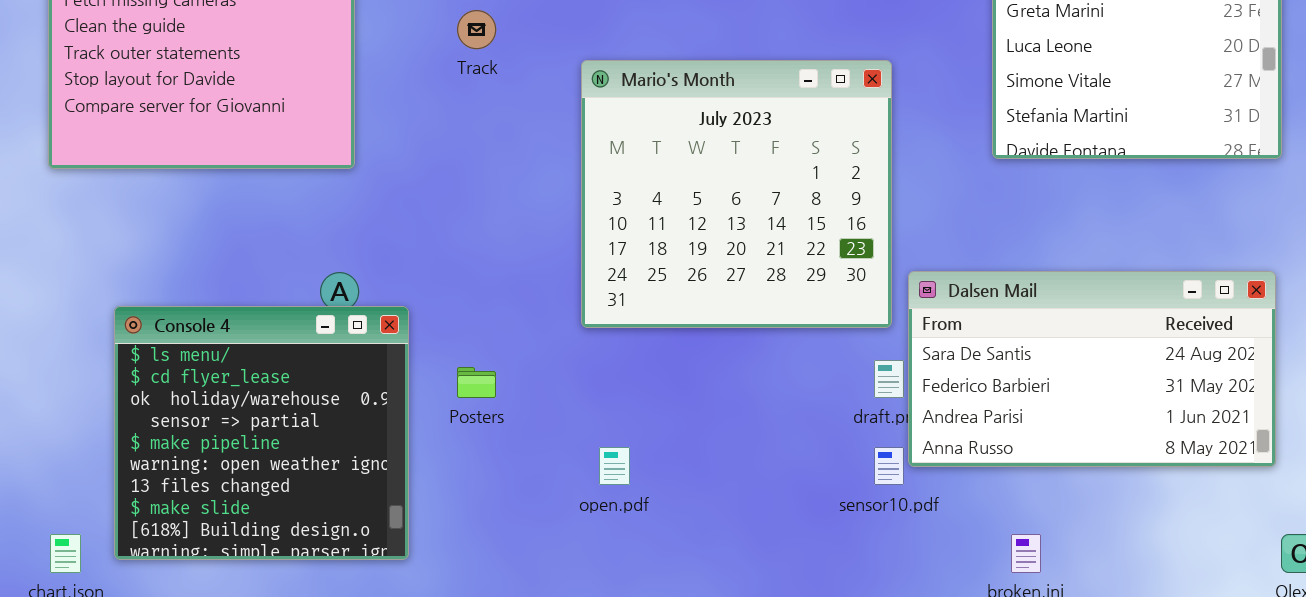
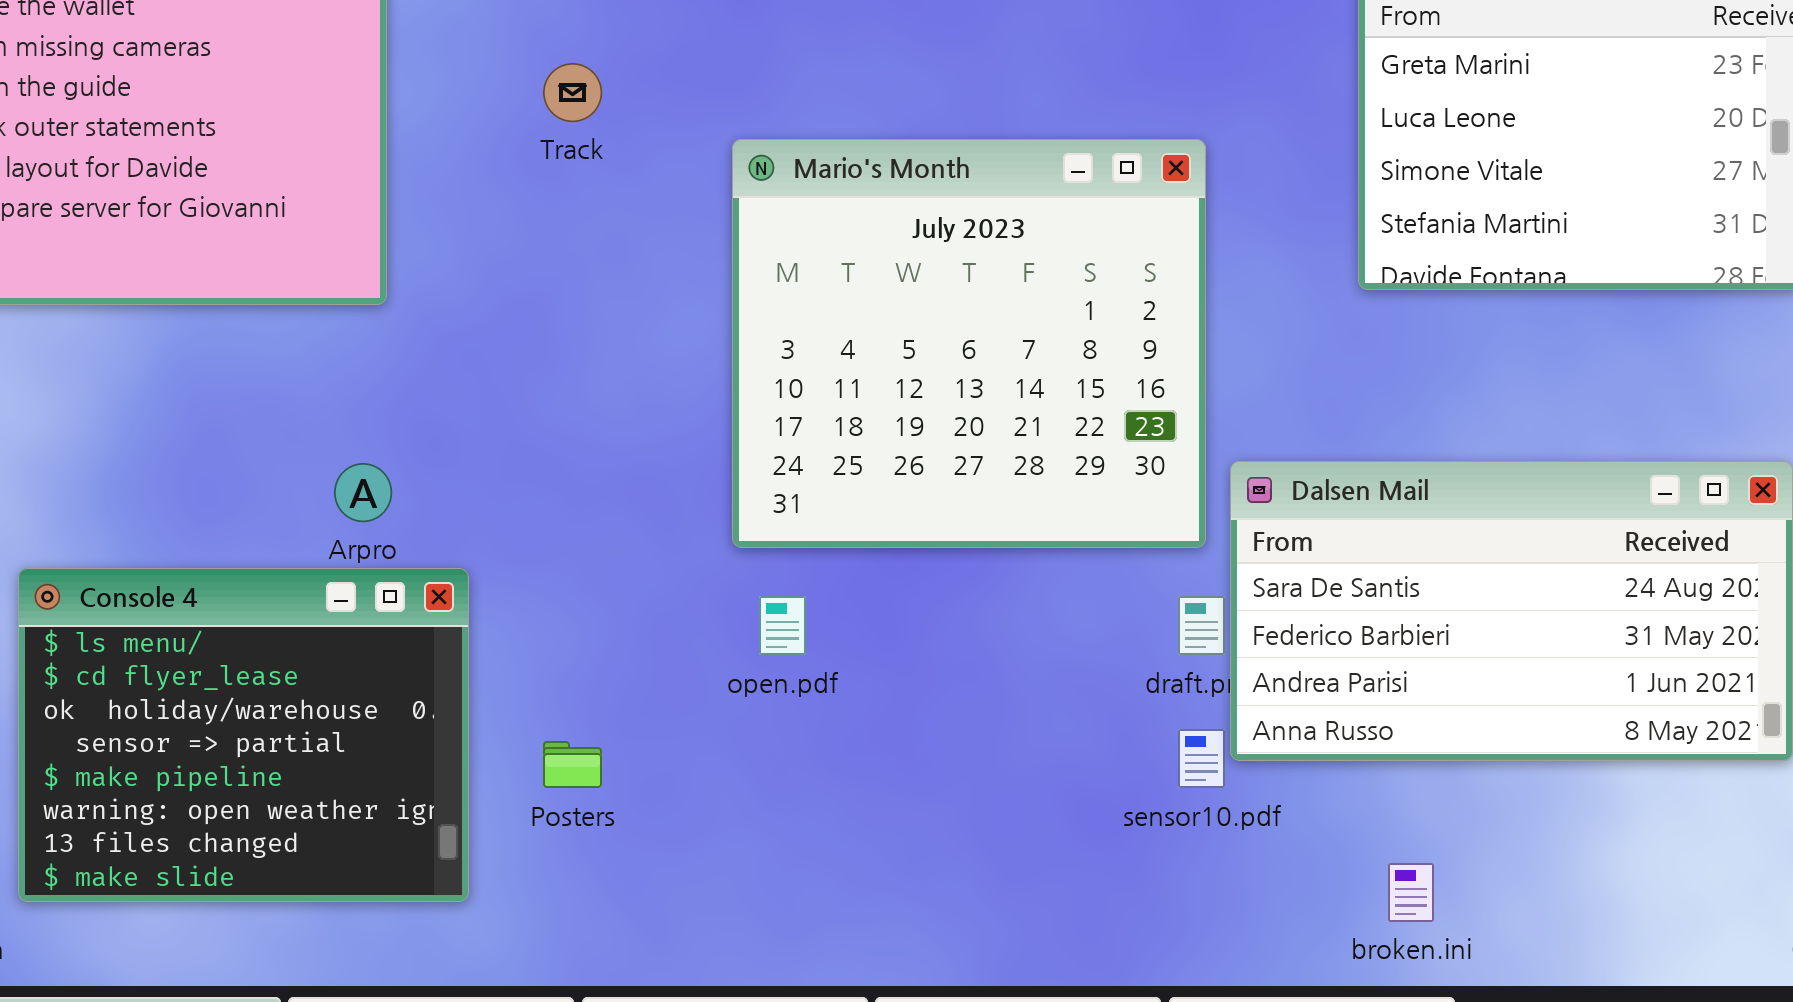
Console 4: [114,306,409,560] -> [18,568,469,902], resized
Posters: [457,367,496,398] -> [543,741,602,788], moved
open.pdf: [599,447,630,485] -> [759,596,806,655], moved

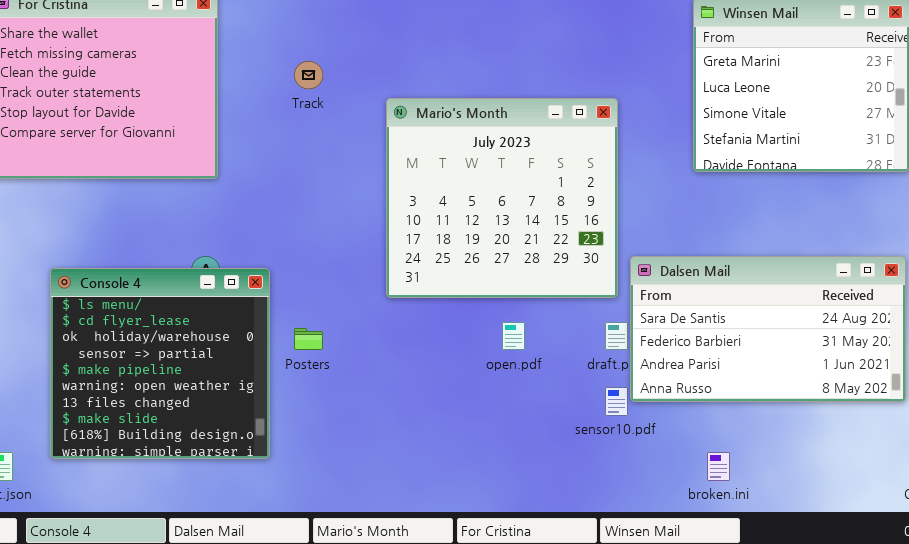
Console 4: [18,568,469,902] -> [50,268,270,459], moved, resized
open.pdf: [759,596,806,655] -> [502,322,525,350], moved
Posters: [543,741,602,788] -> [294,328,323,350], moved

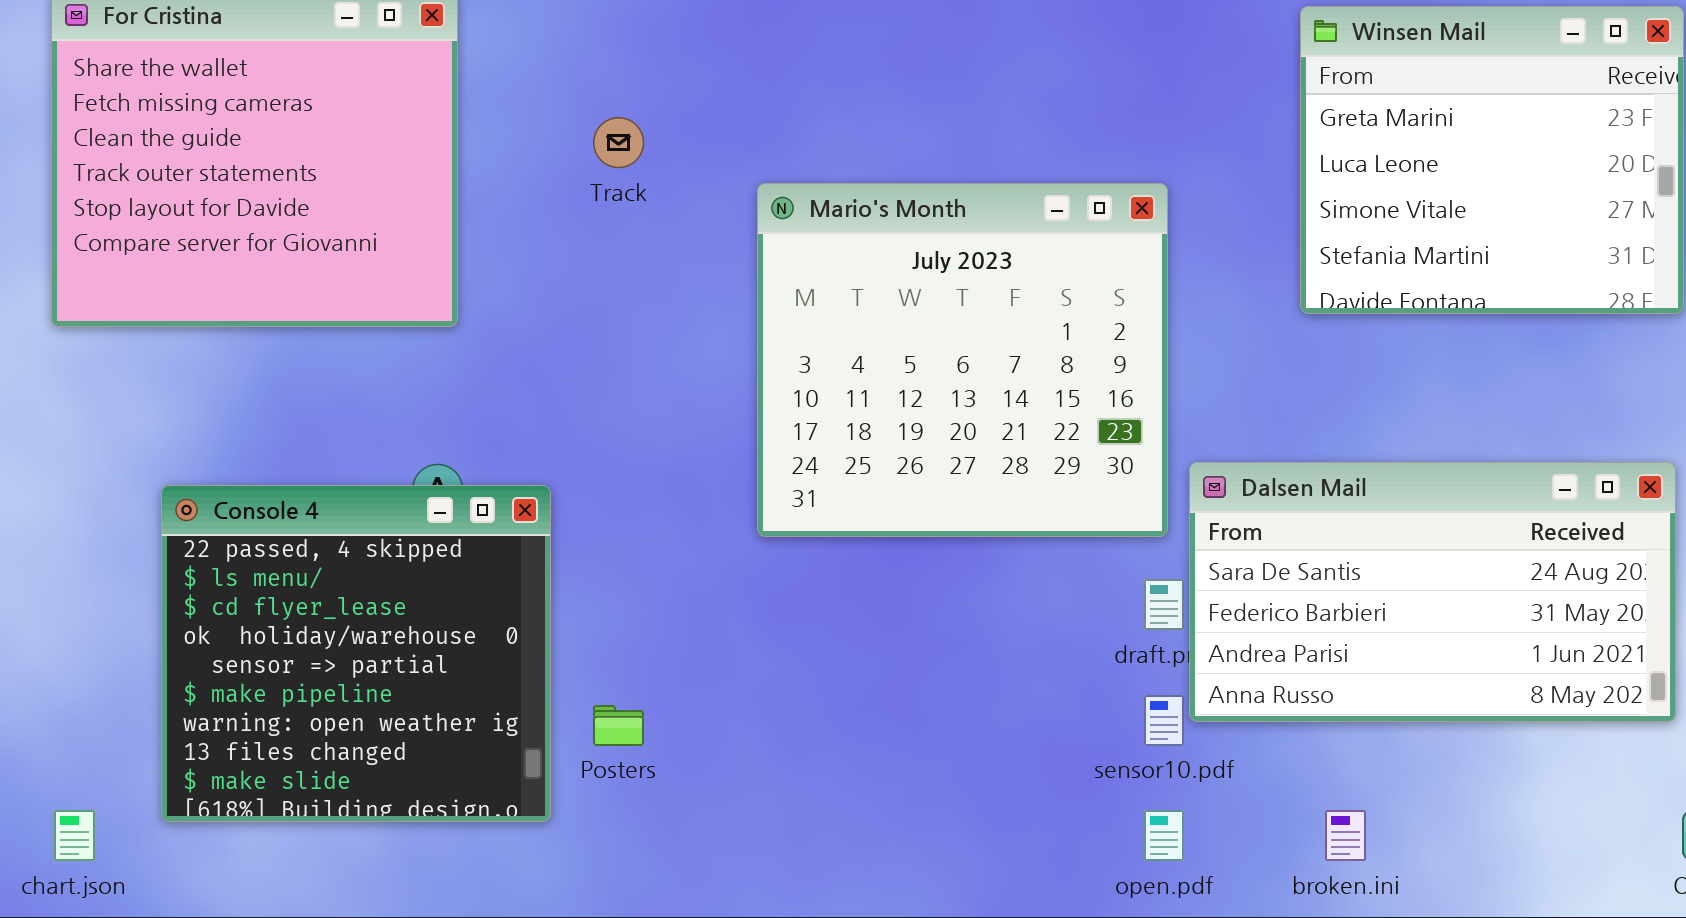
Console 4: [50,268,270,459] -> [161,485,551,822], scrolled up 1 row
open.pdf: [502,322,525,350] -> [1144,810,1184,861], moved
Posters: [294,328,323,350] -> [593,705,644,746], moved

